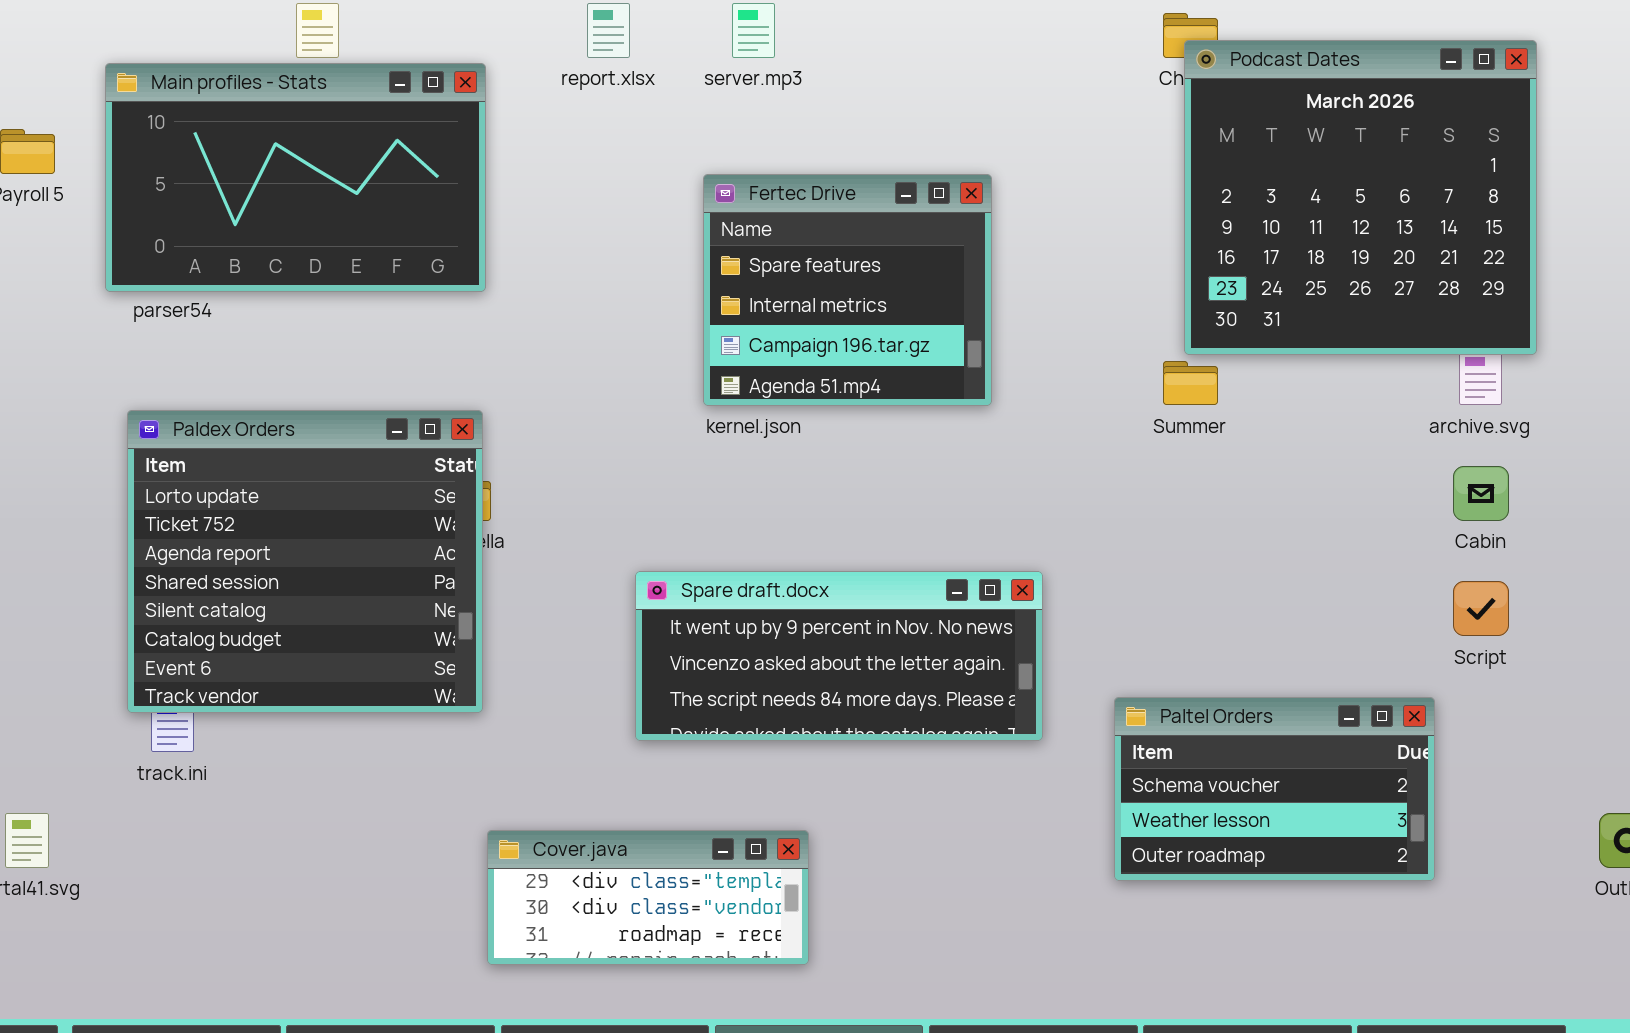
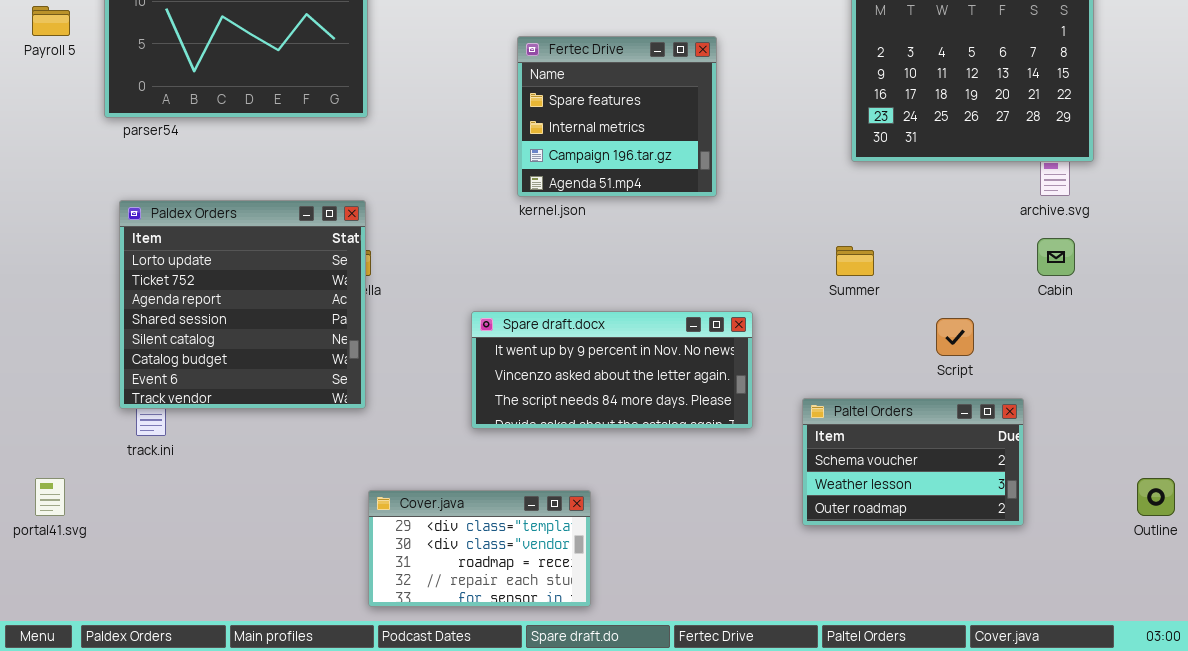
Summer: [1163,361,1218,405] -> [836,246,874,276], moved
Script: [1453,581,1509,636] -> [936,318,974,356], moved
Cover.java: [487,830,809,965] -> [368,490,591,607], resized

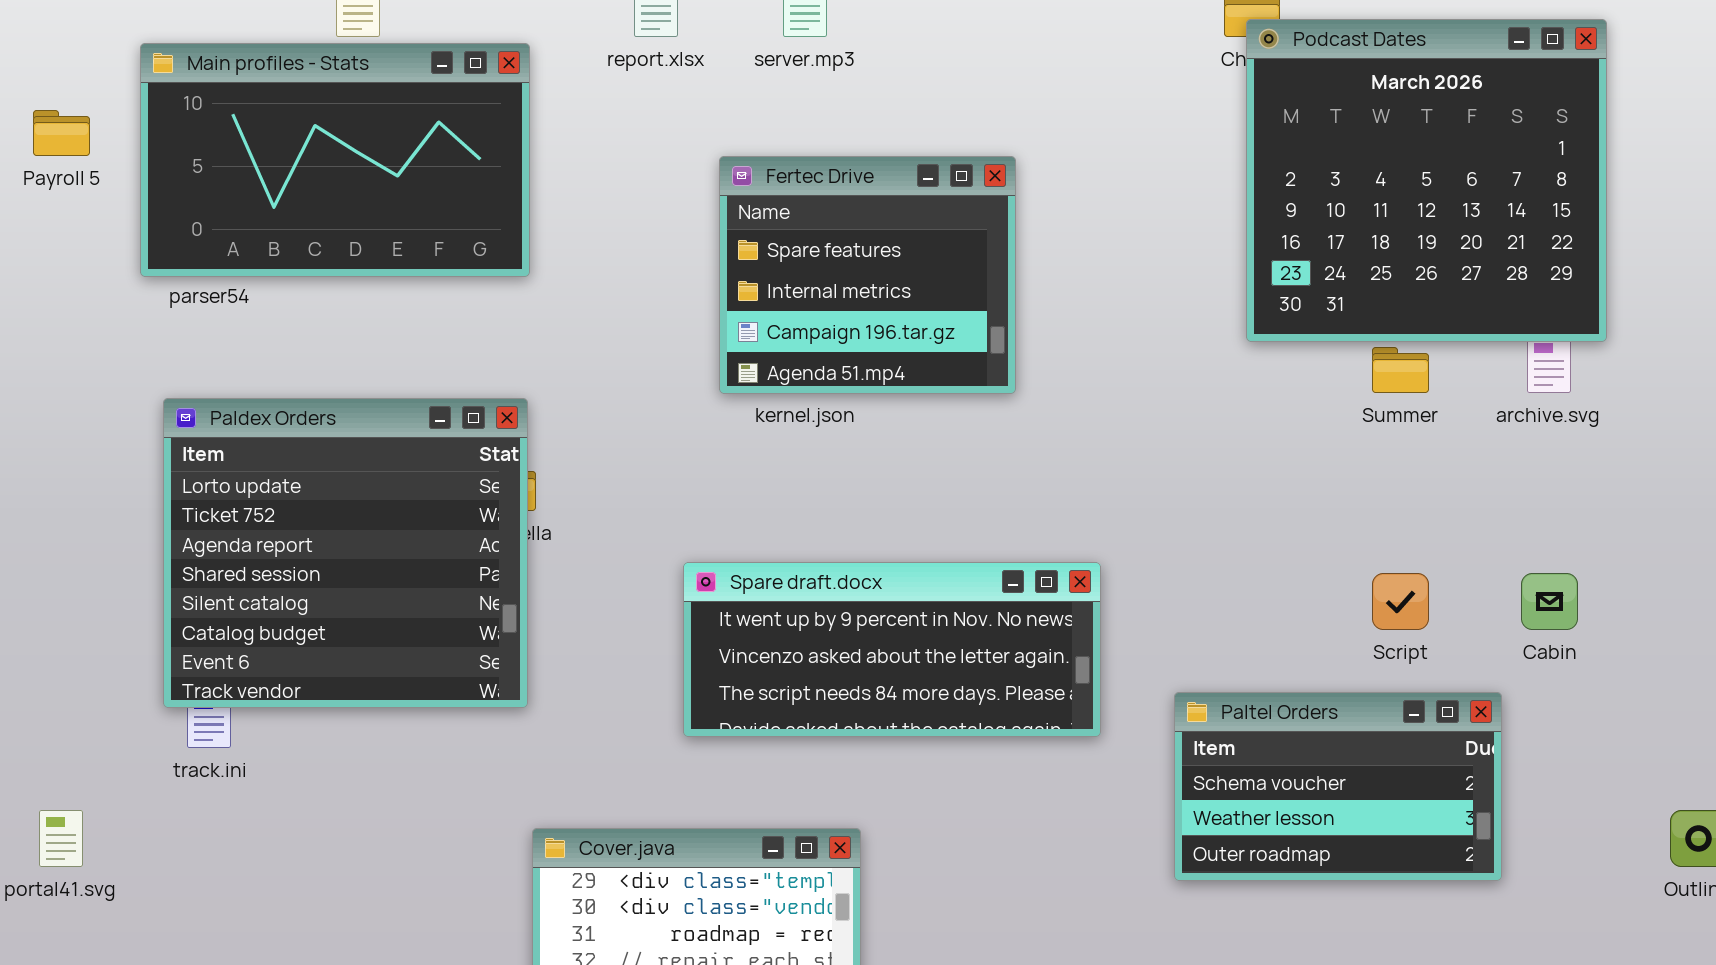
Fertec Drive: [517,36,717,197] -> [719,156,1016,394], moved
Cabin: [1037,238,1075,276] -> [1521,573,1578,630], moved
Summer: [836,246,874,276] -> [1372,347,1429,393], moved

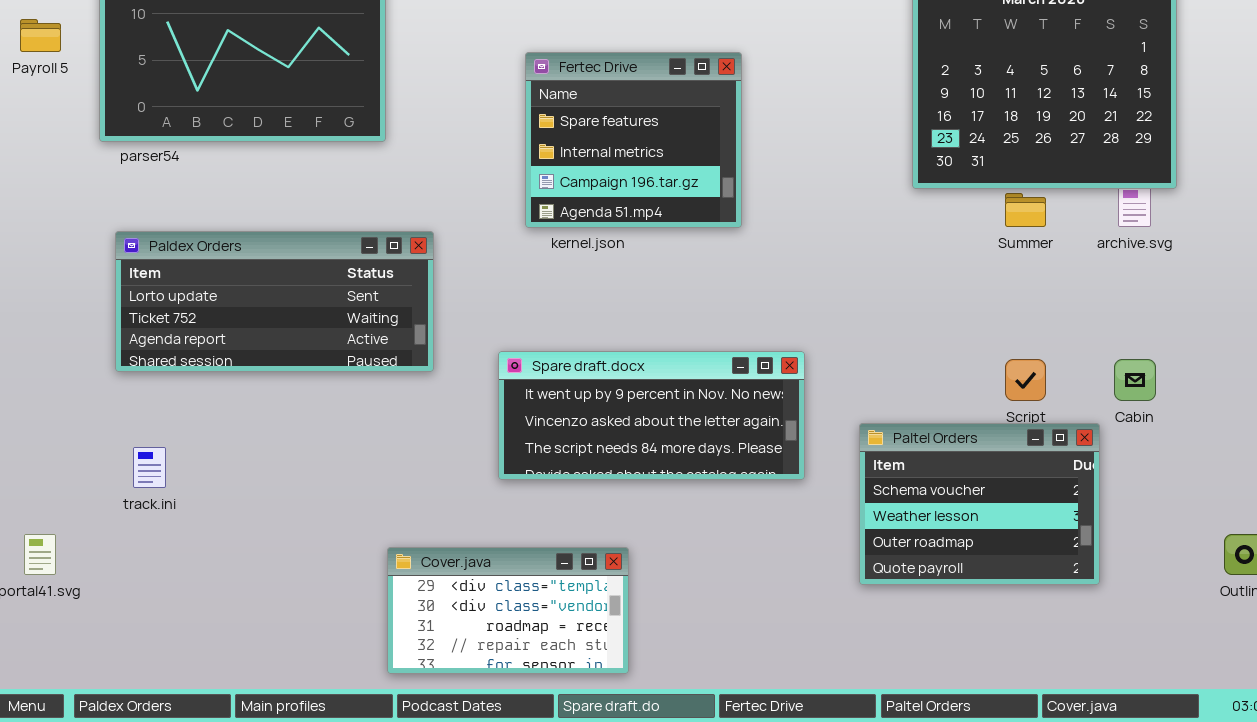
Paldex Orders: [163,398,528,708] -> [115,231,434,372], resized
Paltel Orders: [1174,692,1502,881] -> [859,423,1100,585], resized

